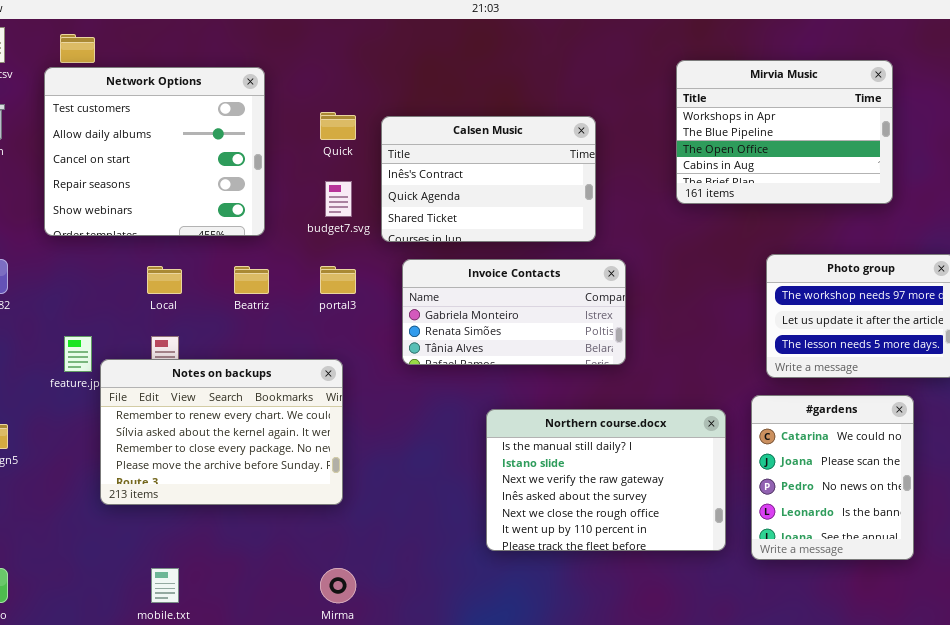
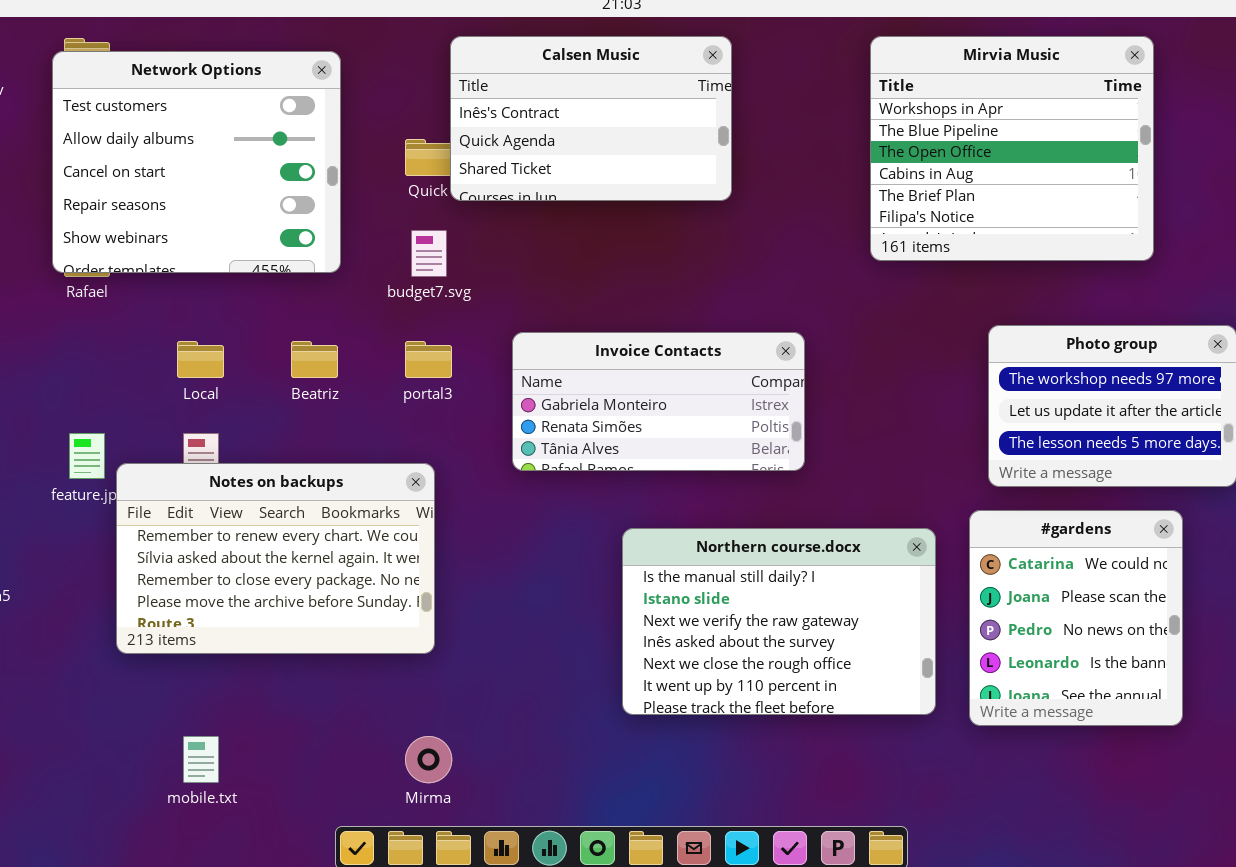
Mirvia Music: [676,60,893,204] -> [870,36,1154,261], resized
Network Options: [44,67,265,236] -> [52,51,341,273], moved
Calsen Music: [381,116,596,242] -> [450,36,732,201], moved

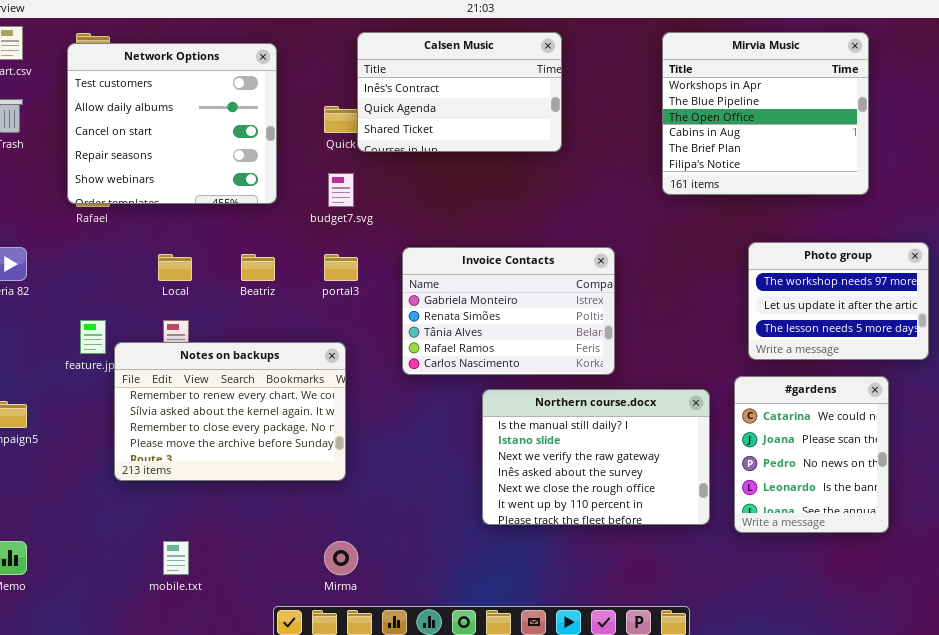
Invoice Contacts: [512,332,805,471] -> [402,247,615,375], resized

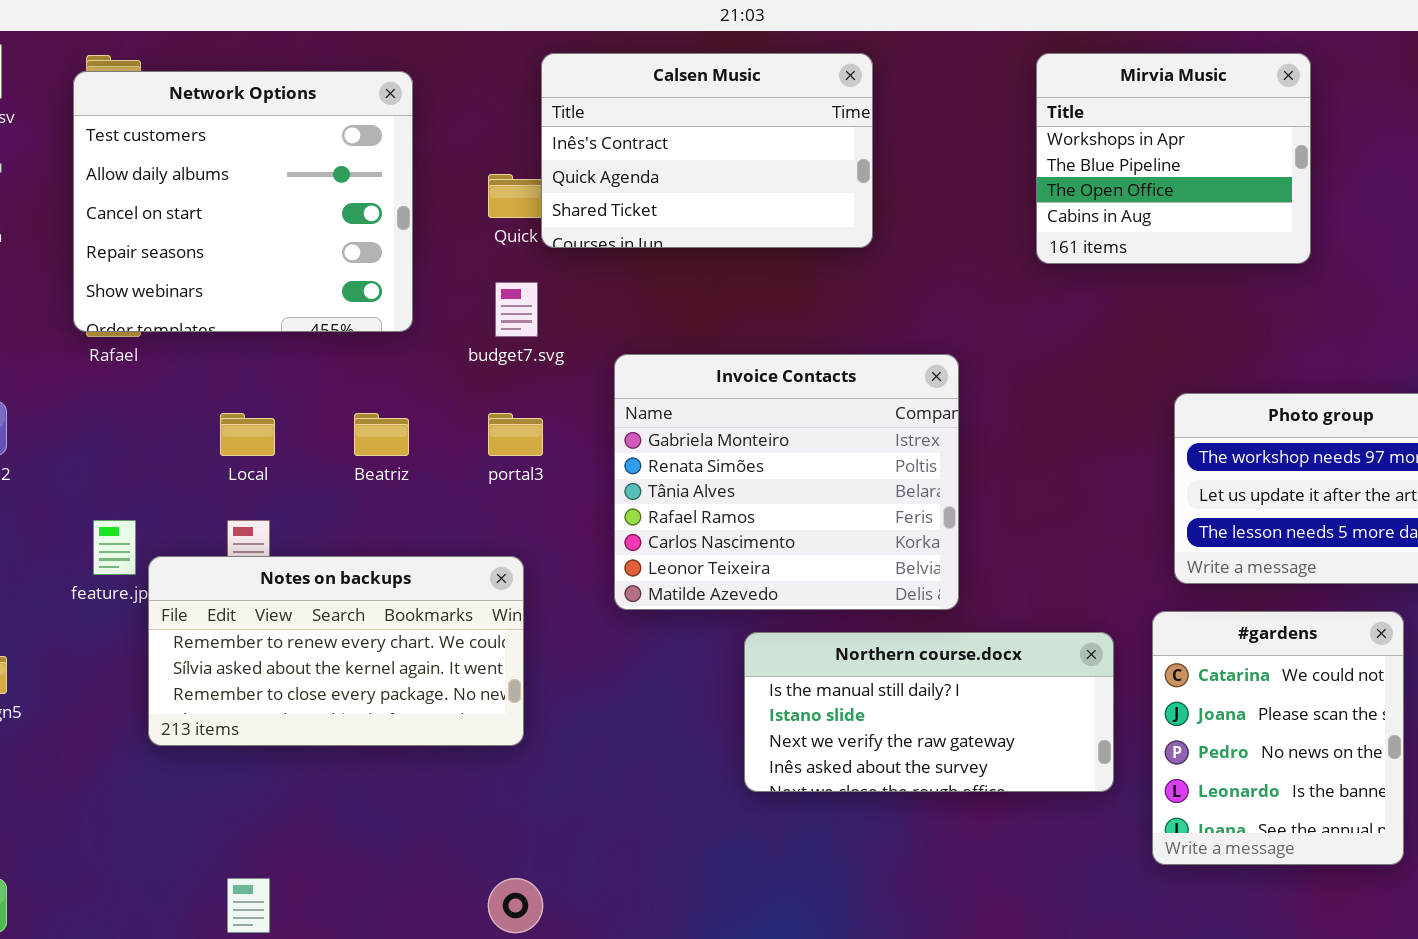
Mirvia Music: [662,32,869,195] -> [1036,53,1311,264], resized
Invoice Contacts: [402,247,615,375] -> [614,354,959,610], resized
Notes on backups: [114,342,346,481] -> [148,556,524,746], resized
Northern course.docx: [482,389,710,525] -> [744,632,1114,792], resized

